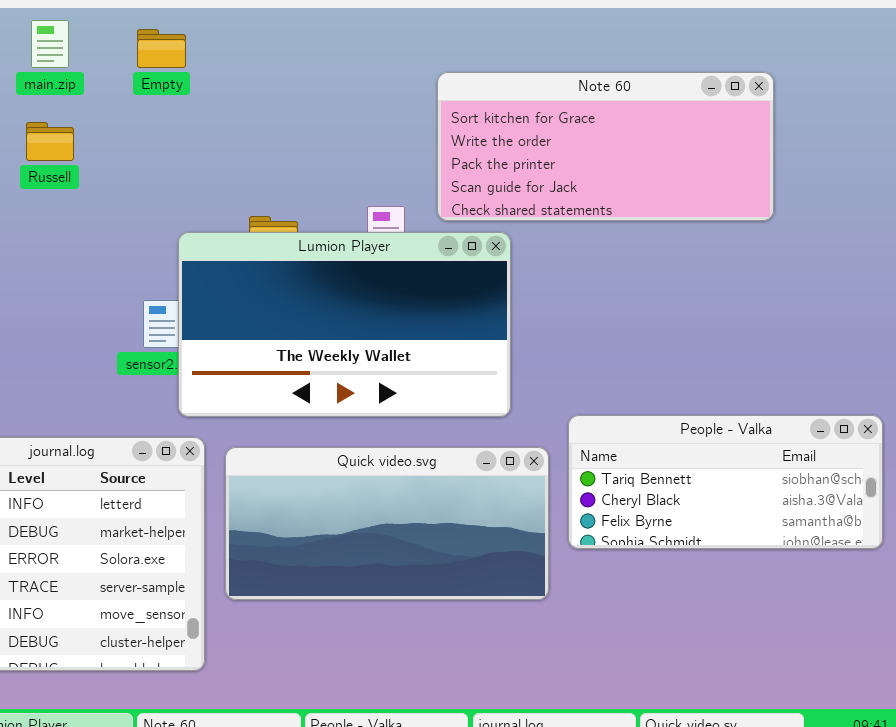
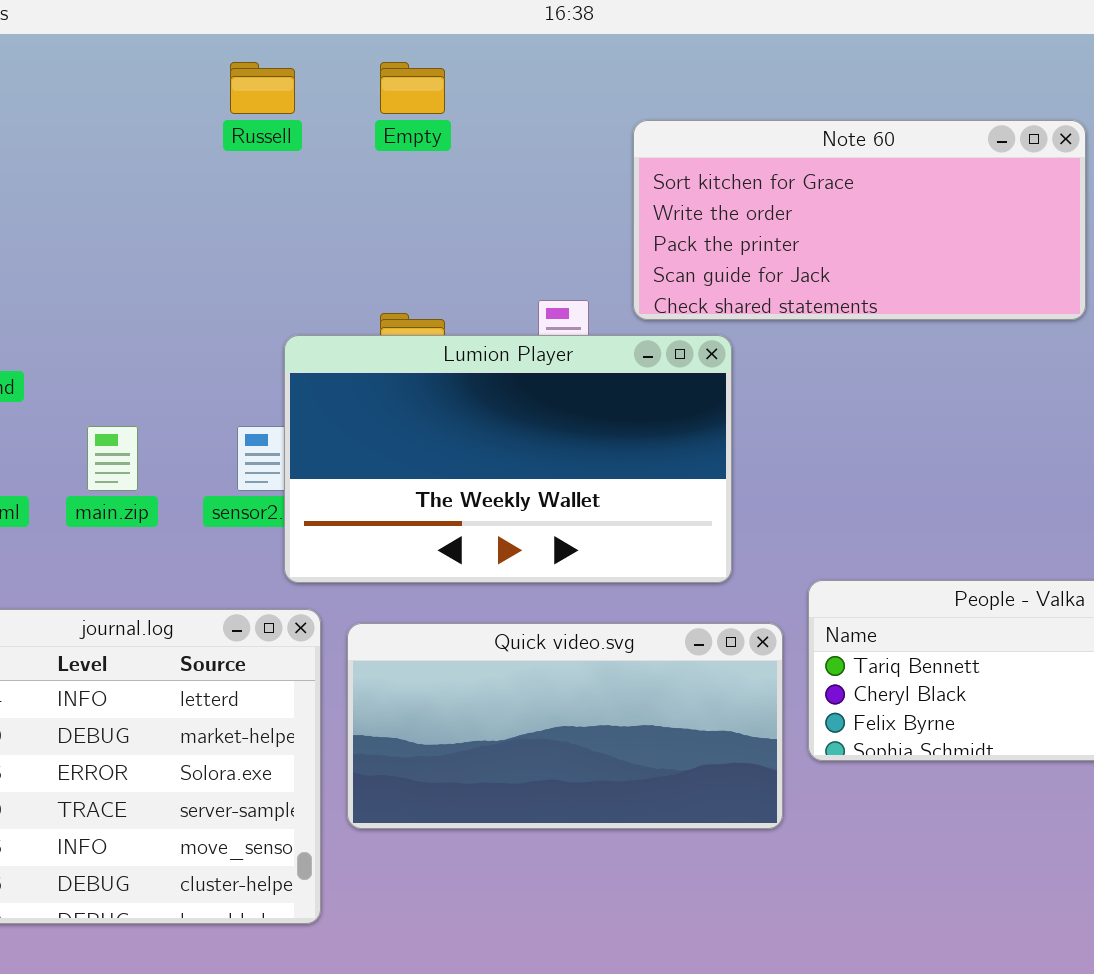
main.zip: [31,20,69,68] -> [87,426,138,491], moved
Empty: [137,29,186,68] -> [380,62,445,114], moved
Russell: [26,122,74,161] -> [230,62,295,114], moved

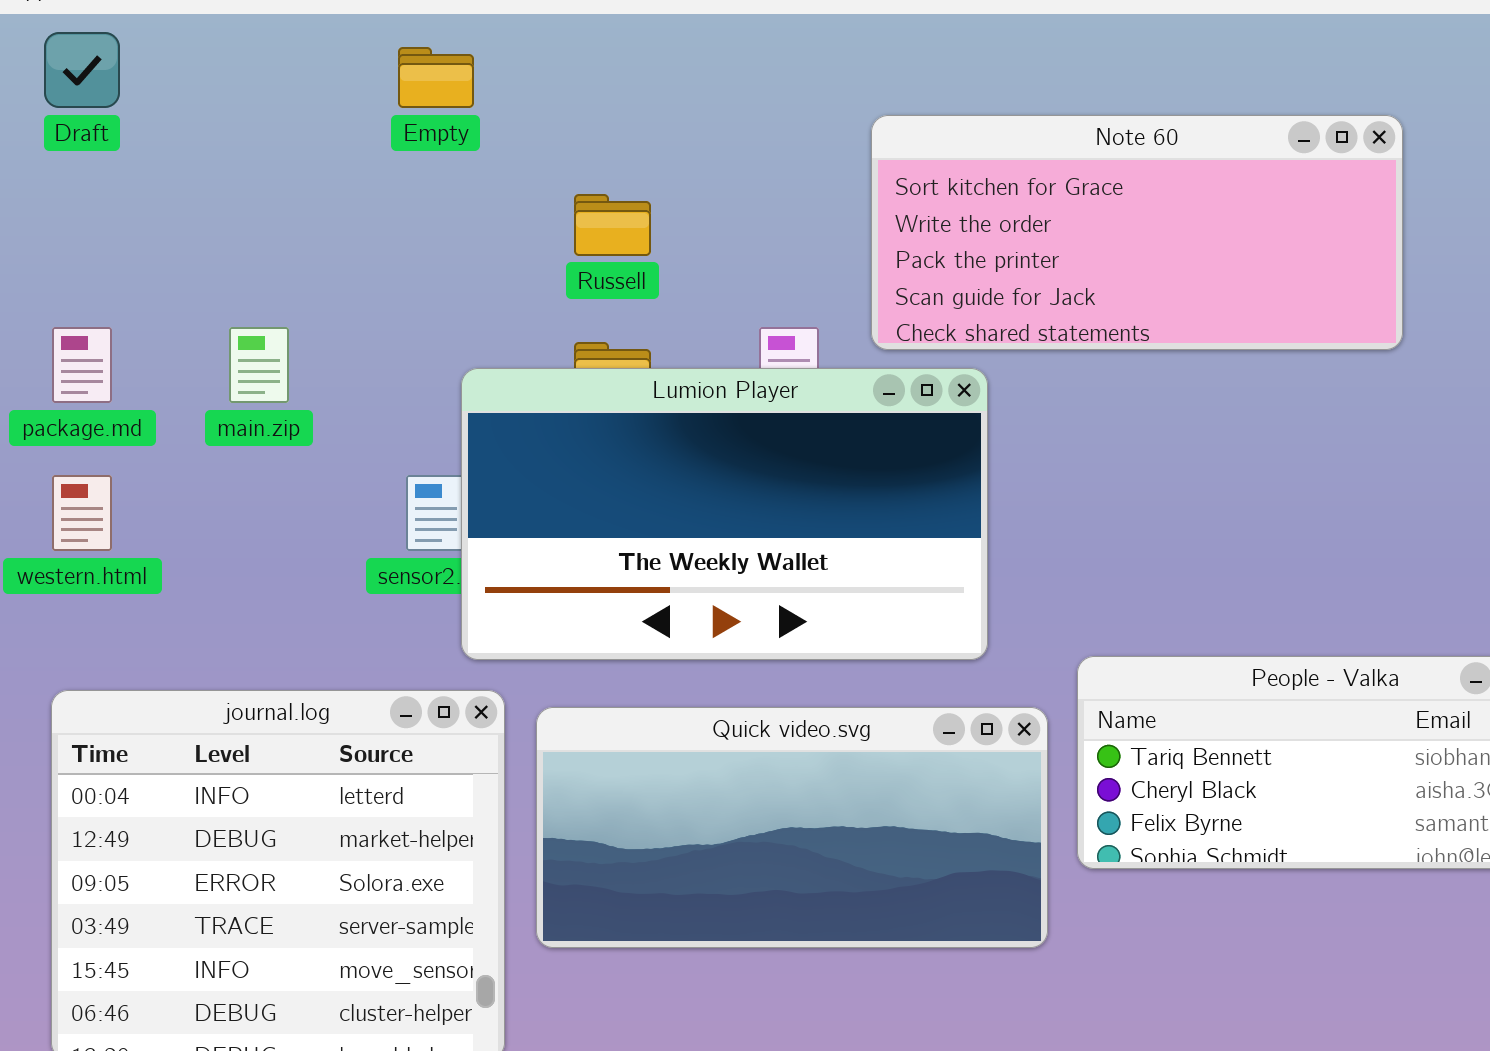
Russell: [230,62,295,114] -> [574,194,651,256], moved
Empty: [380,62,445,114] -> [398,47,474,108], moved
main.zip: [87,426,138,491] -> [229,327,289,403], moved

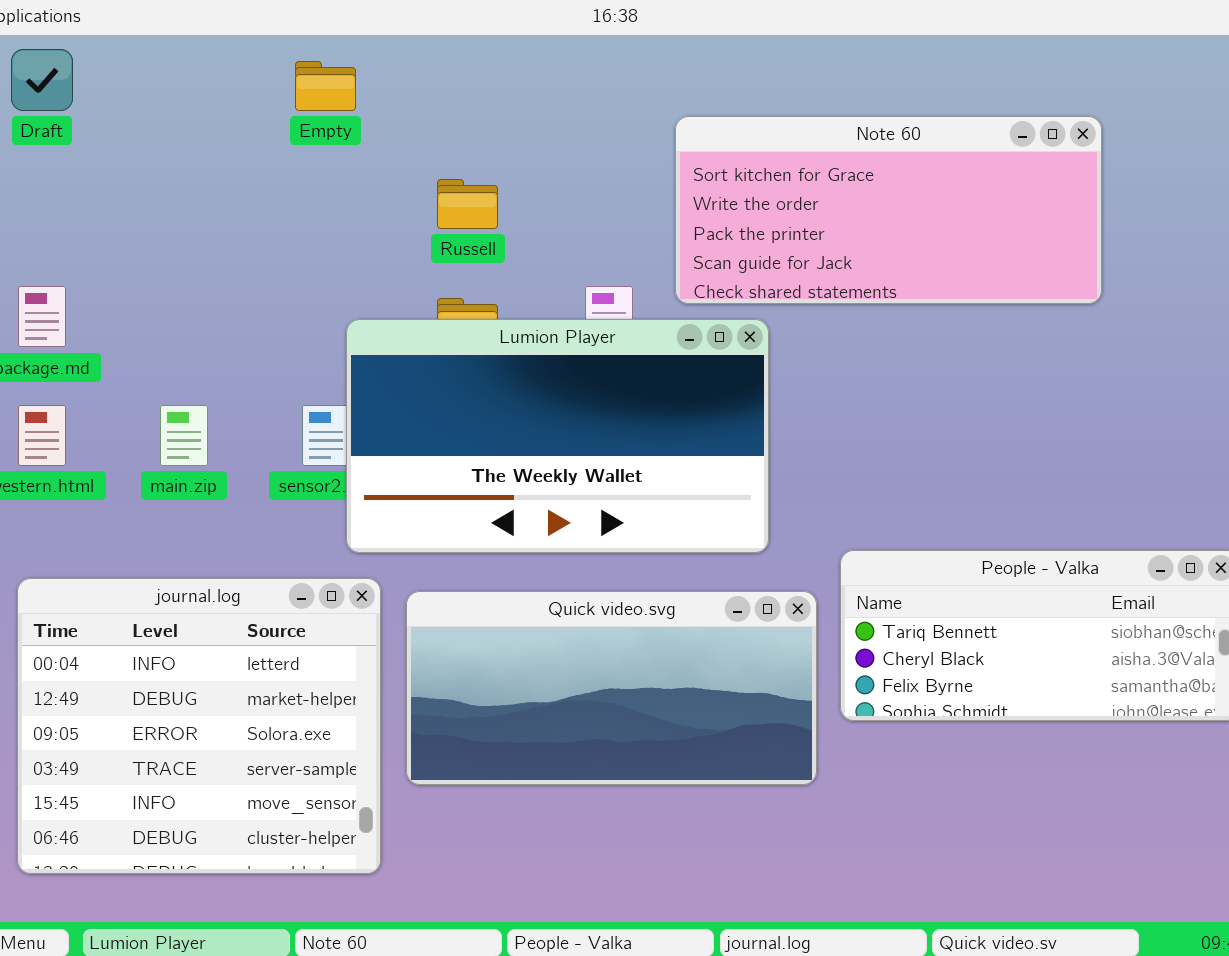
main.zip: [229,327,289,403] -> [160,405,208,466], moved

